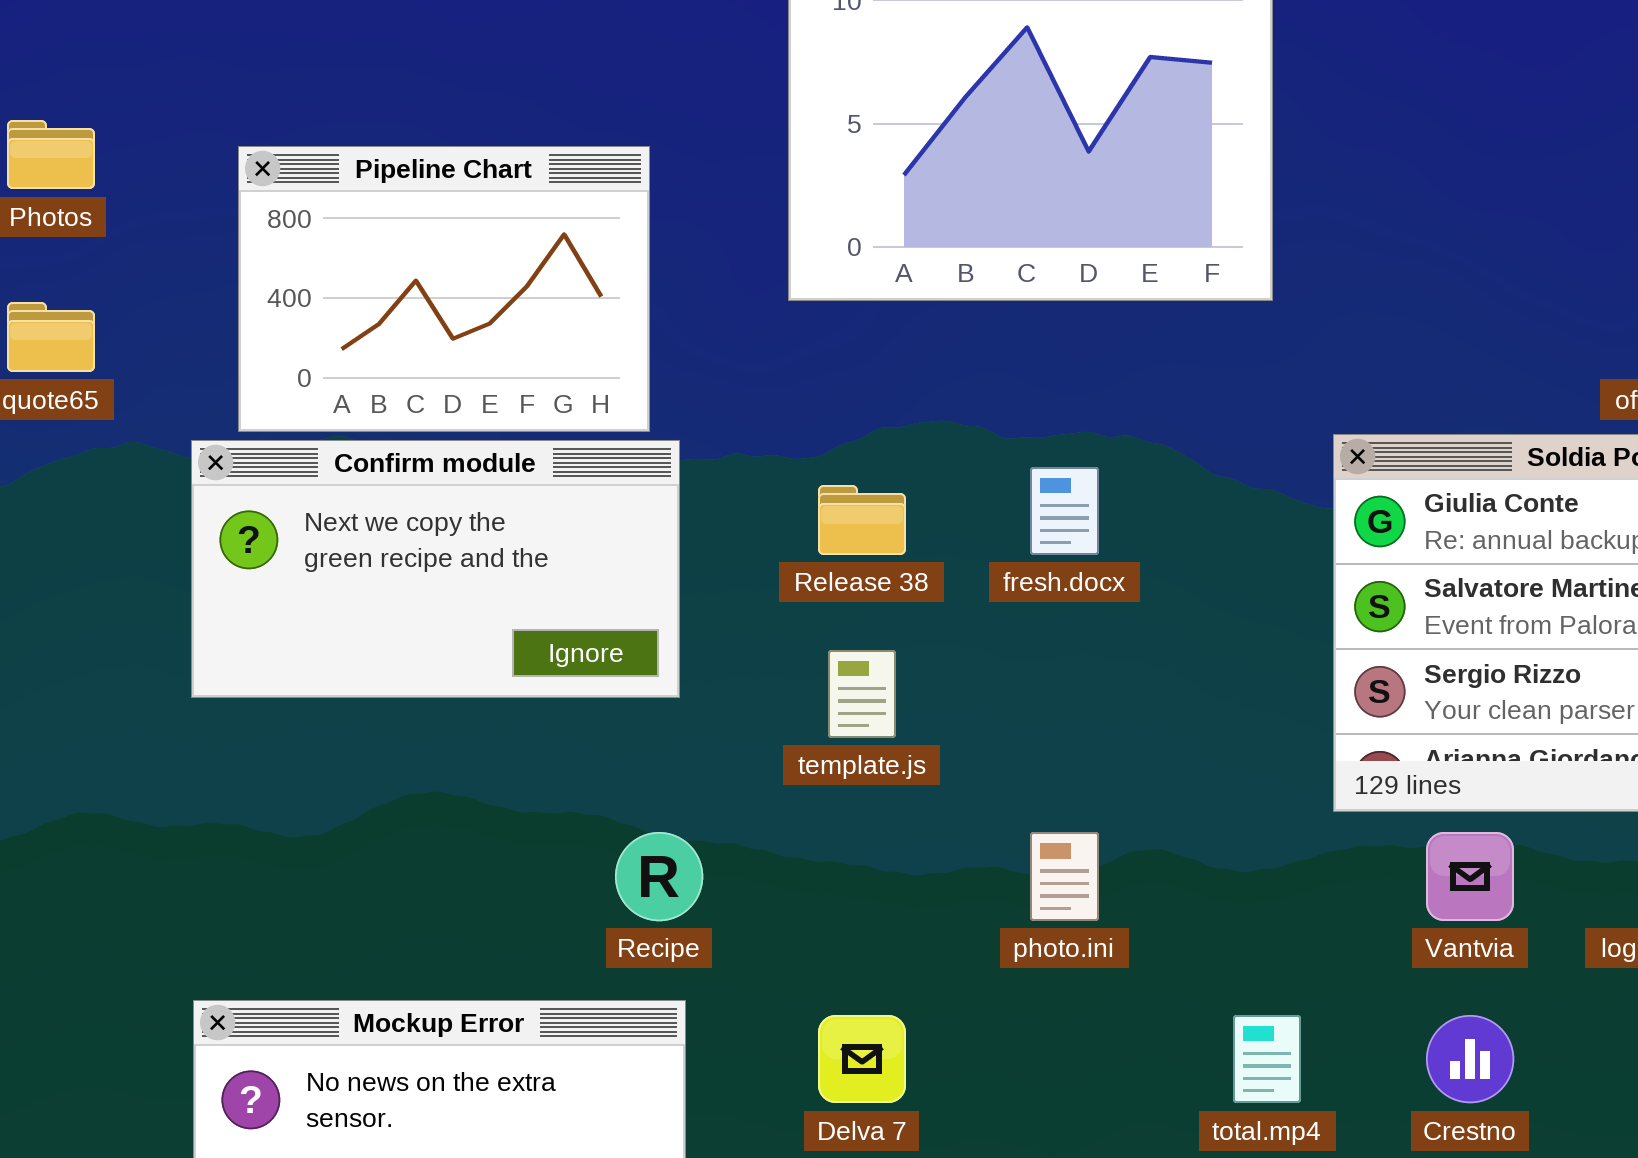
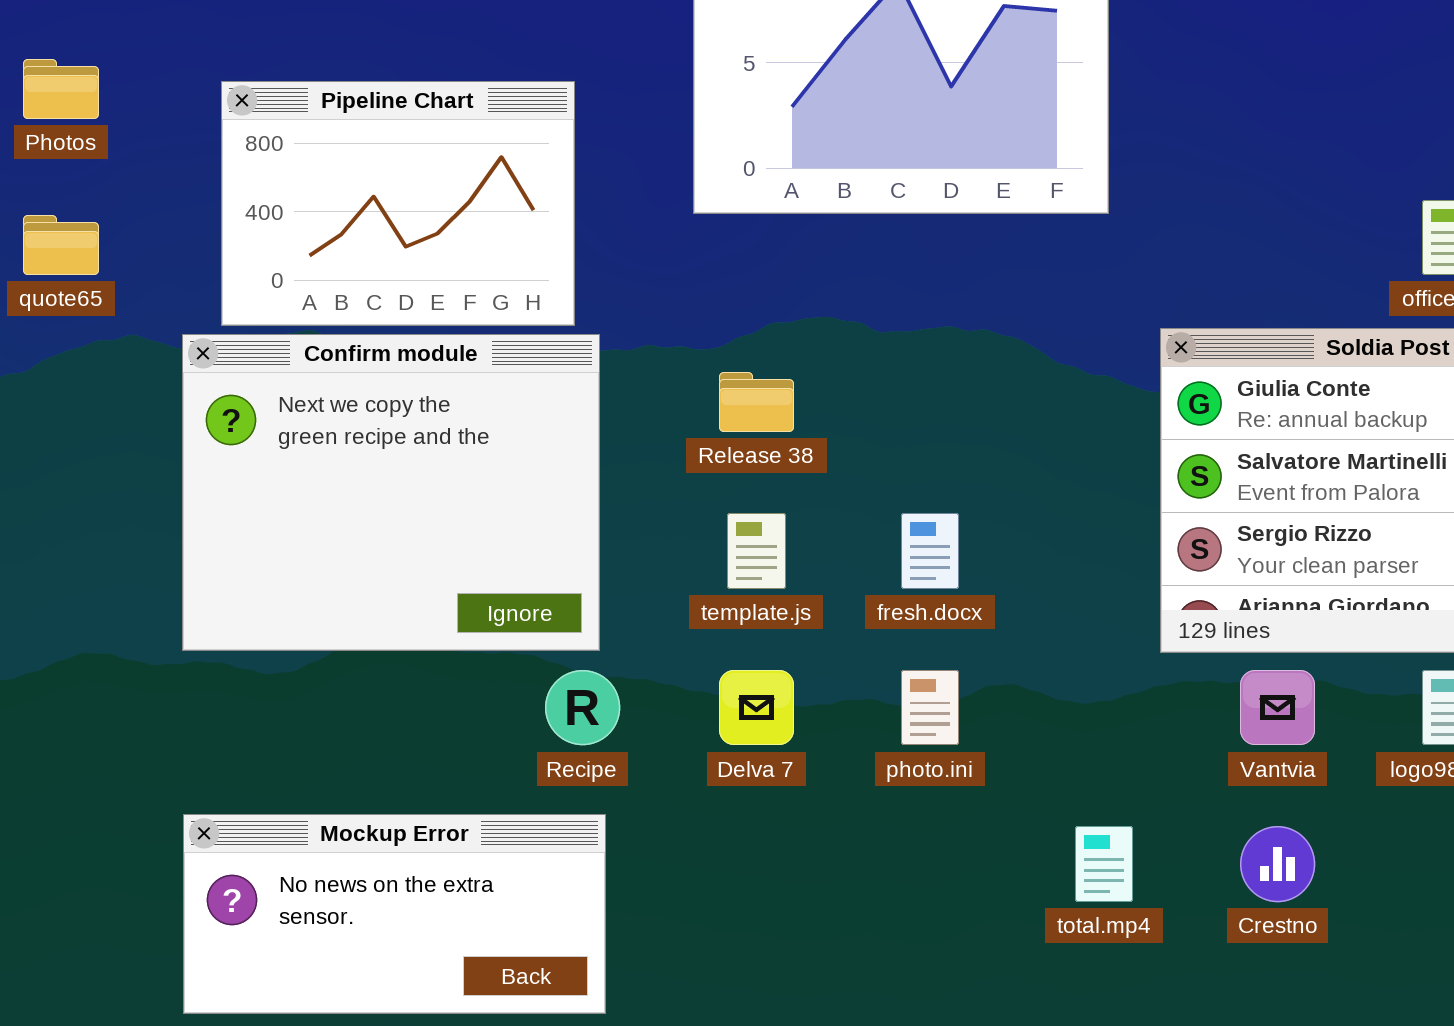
Confirm module: [191,440,680,698] -> [182,334,600,651], resized
fresh.docx: [1030,467,1099,555] -> [901,513,959,589], moved
Delva 7: [818,1015,906,1103] -> [719,670,794,745], moved

